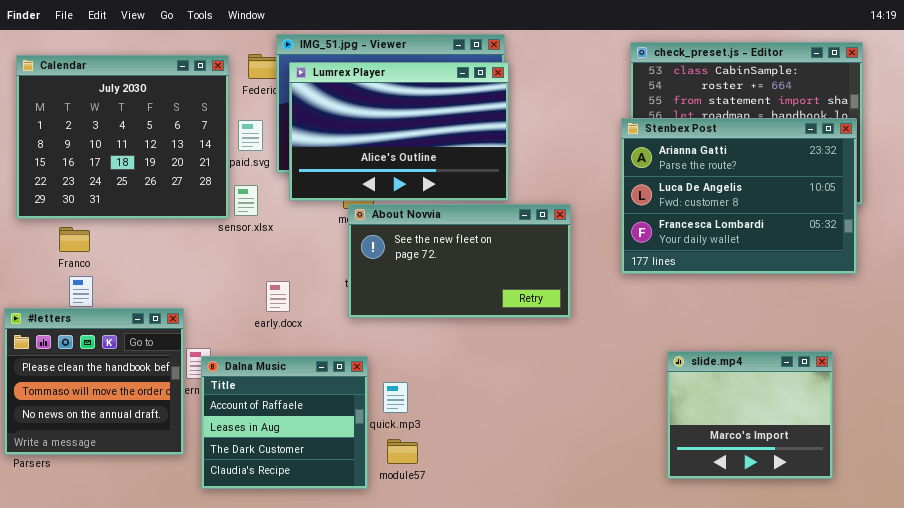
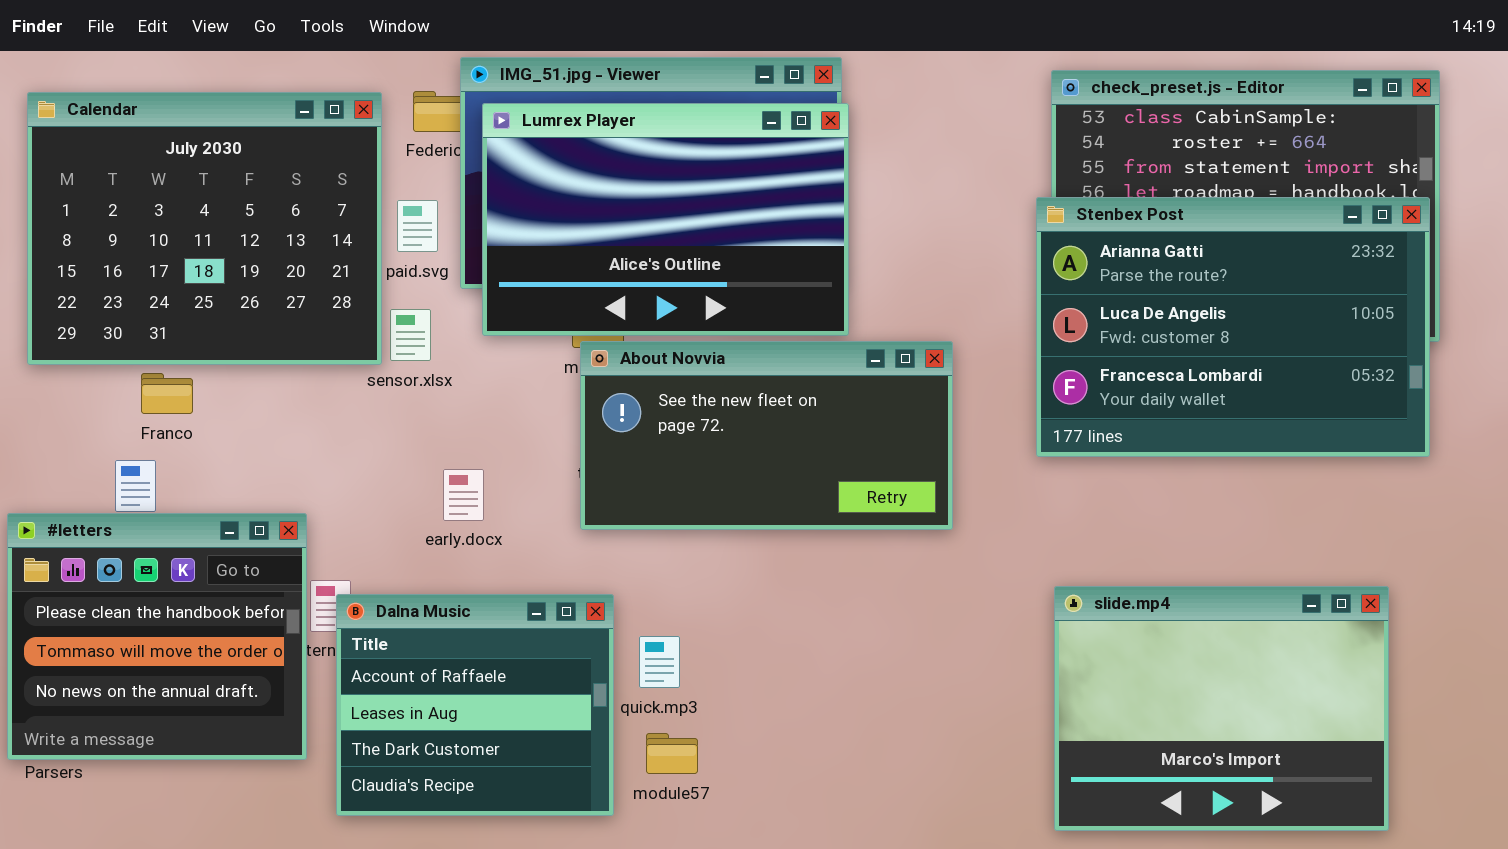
Franco: [59,227,90,252] -> [141,373,193,414], moved
slide.mp4: [667,351,833,479] -> [1054,586,1389,831], resized

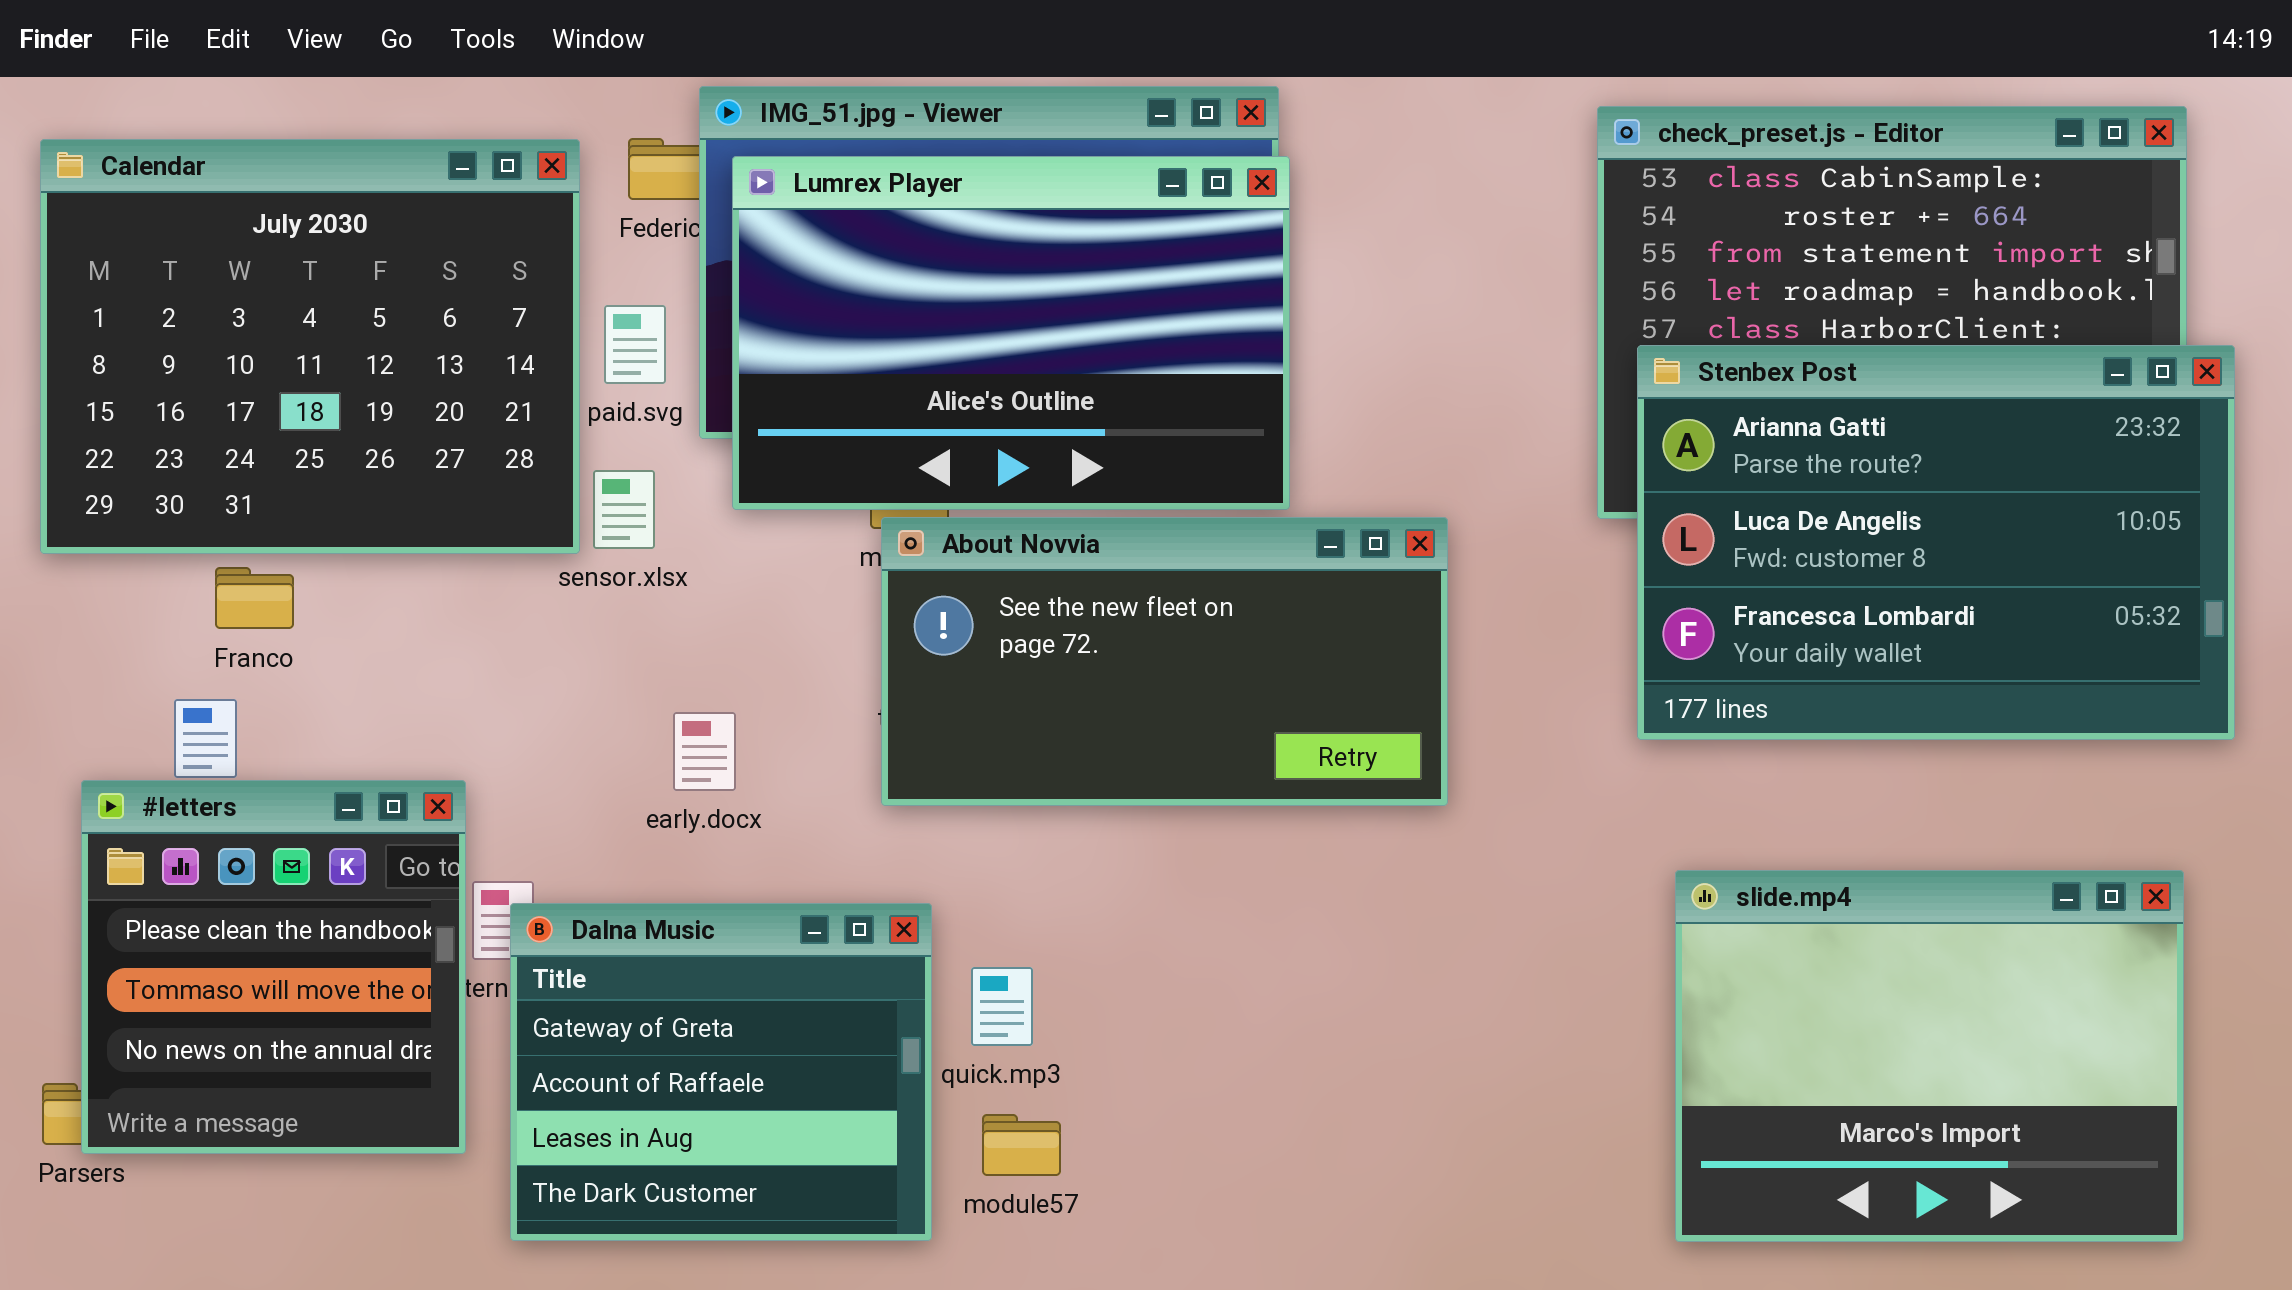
Stenbex Post: [1036,197,1430,457] -> [1637,345,2235,740], moved
#letters: [7,513,307,760] -> [81,780,466,1154], resized
slide.mp4: [1054,586,1389,831] -> [1675,870,2184,1242], moved
Dalna Music: [336,594,614,816] -> [510,903,932,1241], scrolled up 1 row

